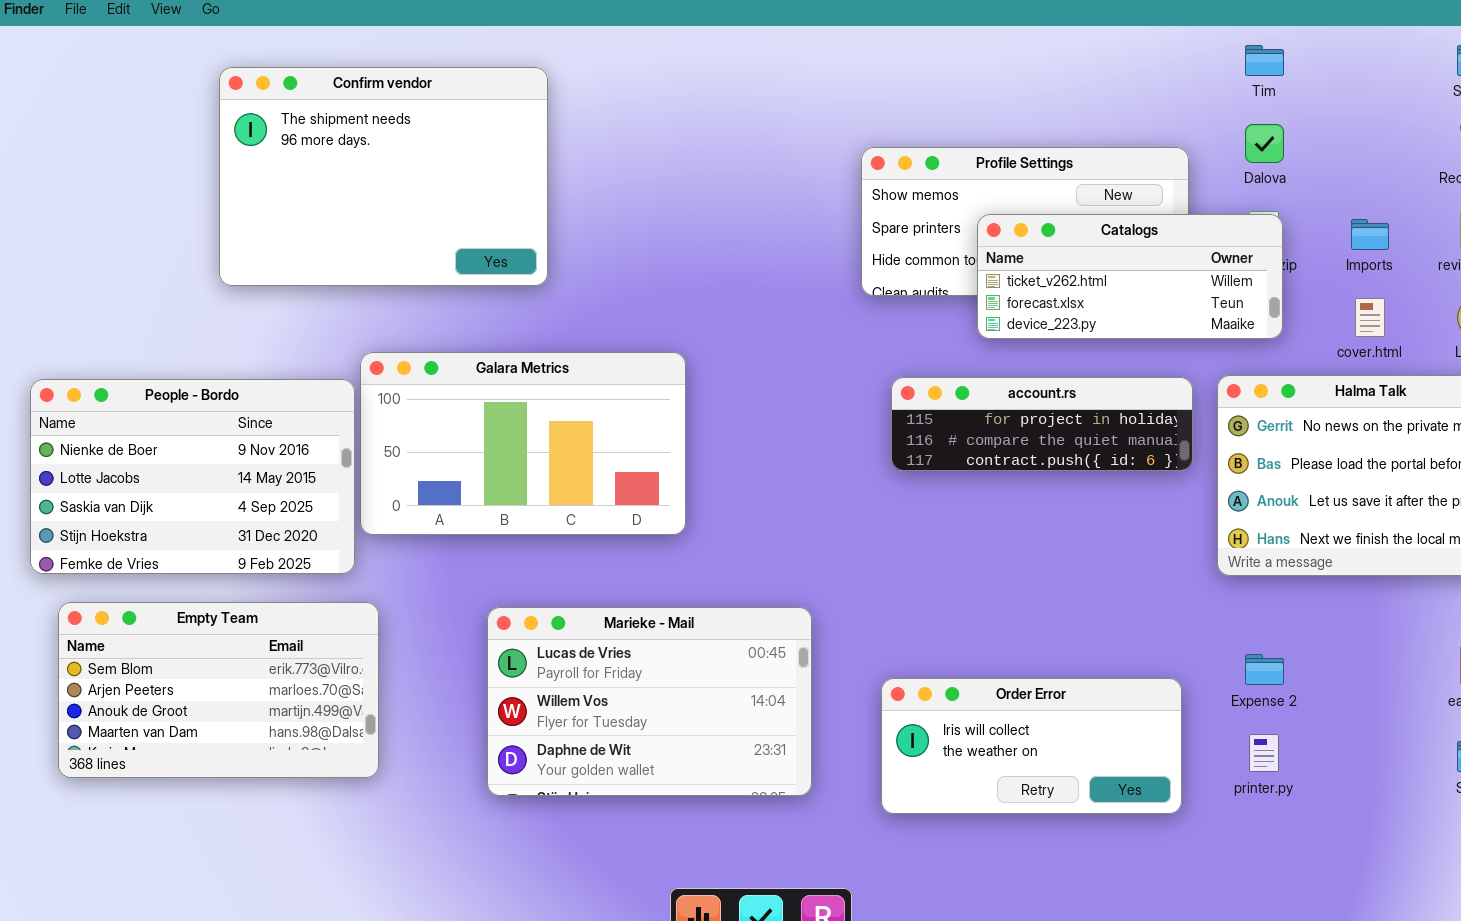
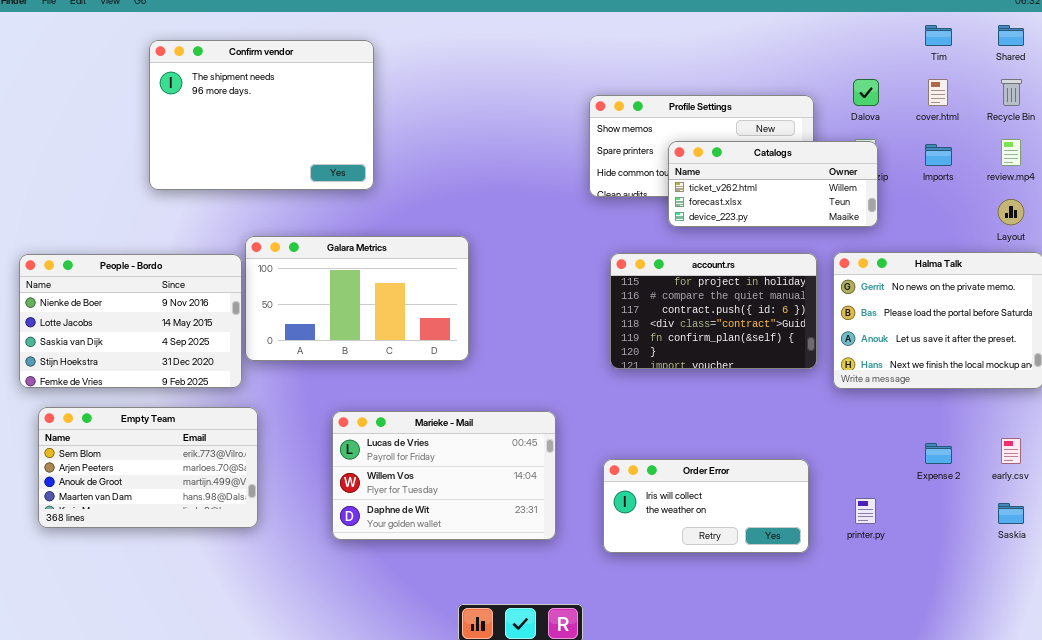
Tim: [1245,45,1284,76] -> [925,25,952,46], moved
cover.html: [1355,298,1385,337] -> [928,79,948,106], moved
account.rs: [891,377,1193,471] -> [610,253,817,369], resized
Expense 2: [1245,654,1284,685] -> [925,443,952,464], moved

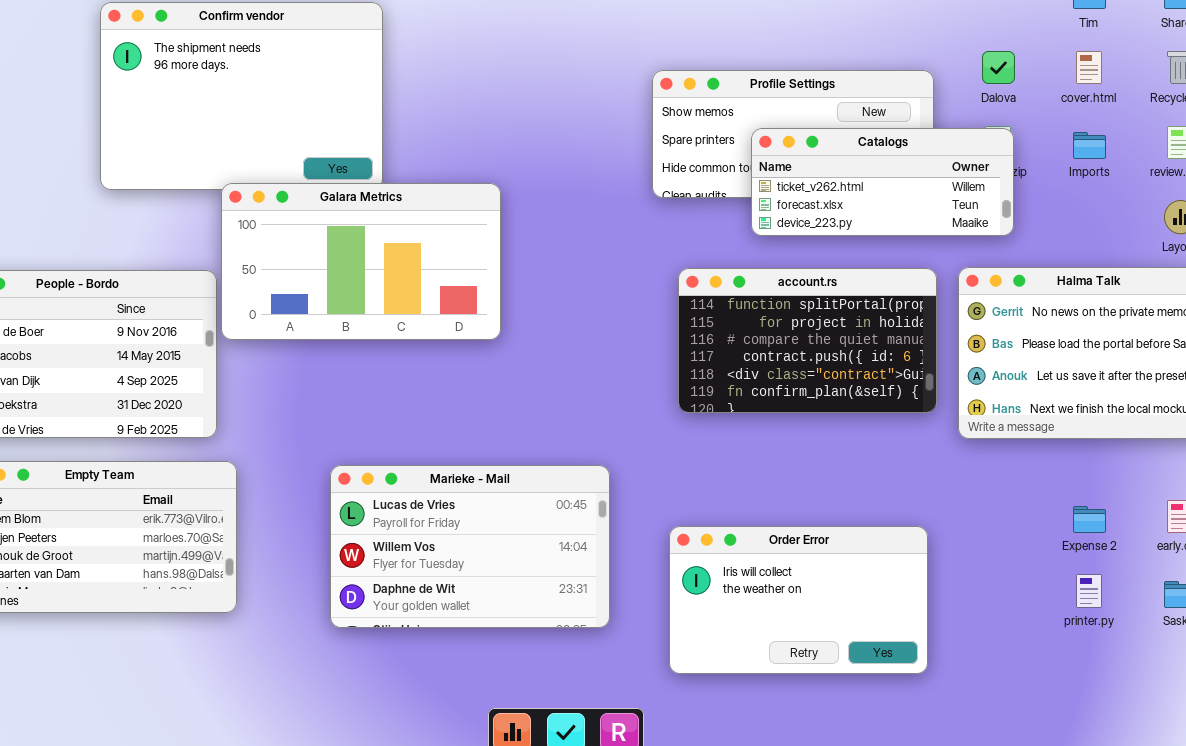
Galara Metrics: [245,236,469,361] -> [221,183,501,340], moved
account.rs: [610,253,817,369] -> [678,268,937,413], scrolled up 1 row
Order Error: [603,459,809,553] -> [669,526,928,674], resized
printer.py: [855,498,876,524] -> [1076,574,1102,608], moved

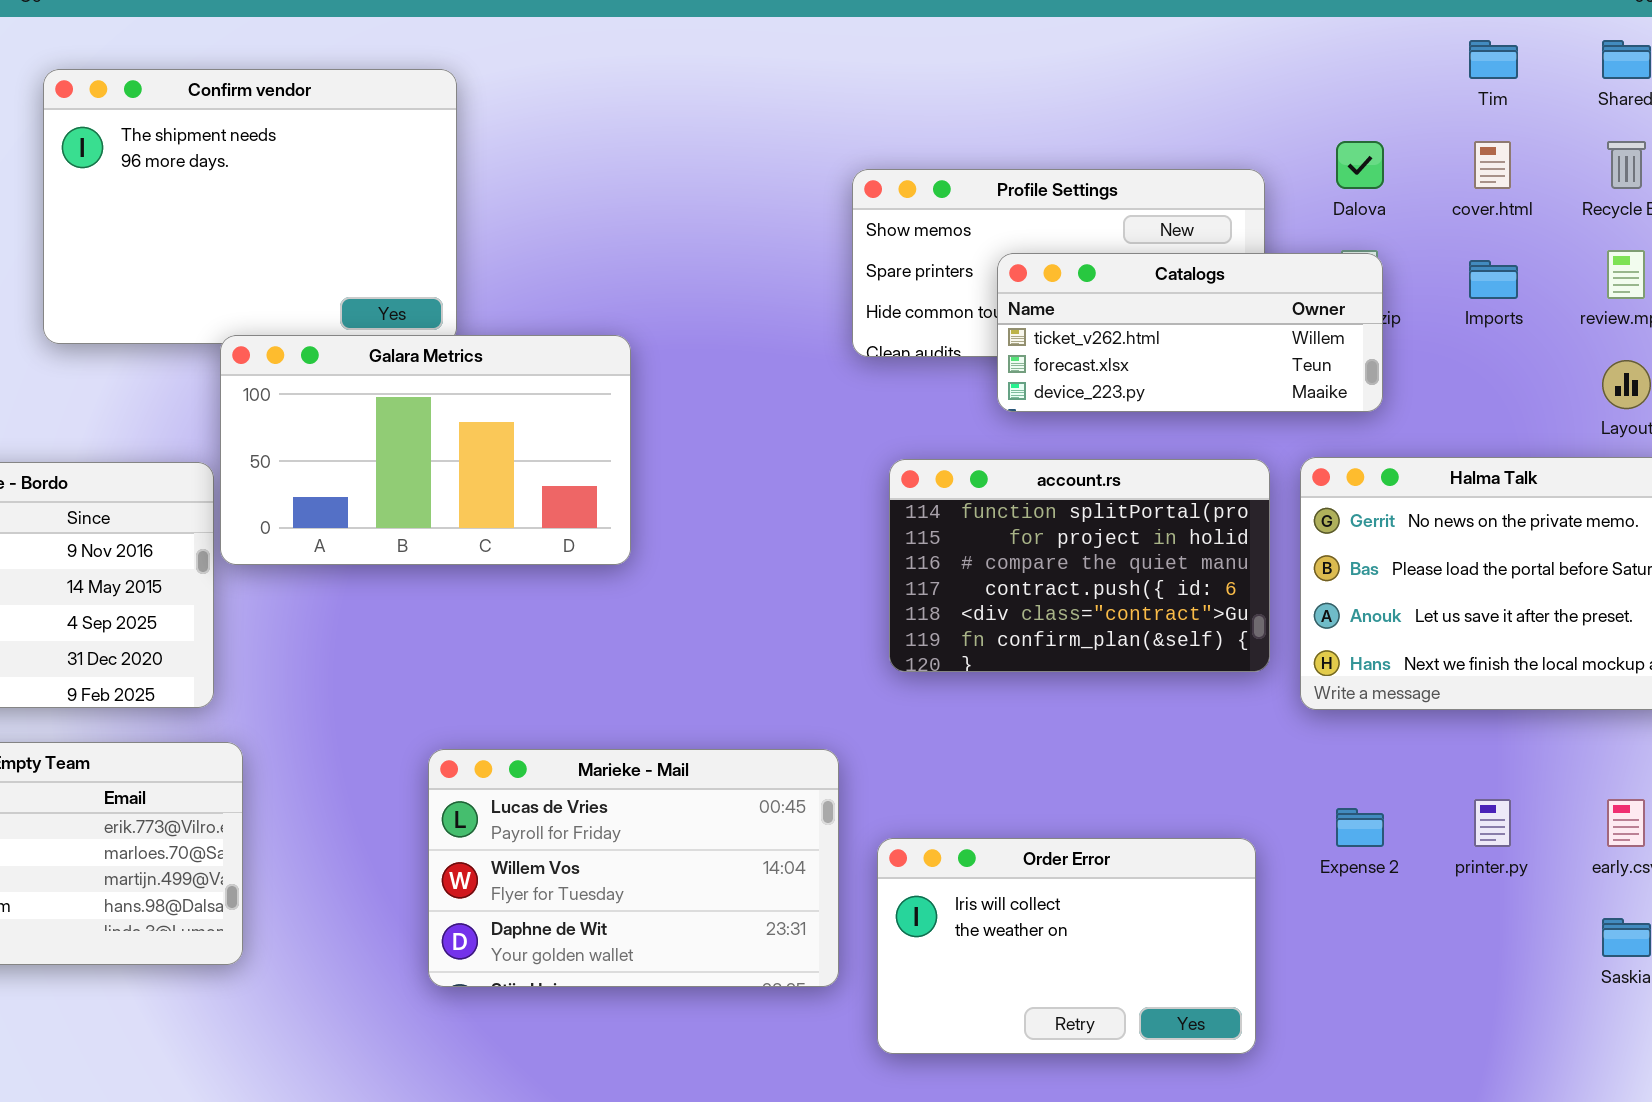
Marieke - Mail: [330,465,610,628] -> [428,749,839,987], moved
Expense 2: [1073,506,1106,533] -> [1336,808,1384,847], moved
printer.py: [1076,574,1102,608] -> [1474,799,1511,847], moved

